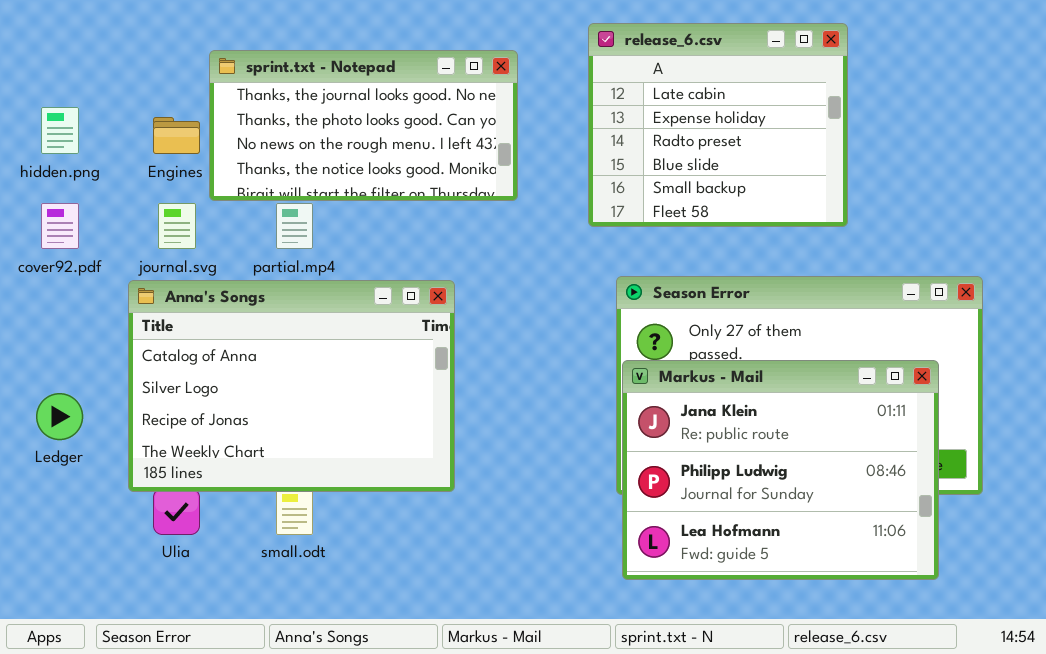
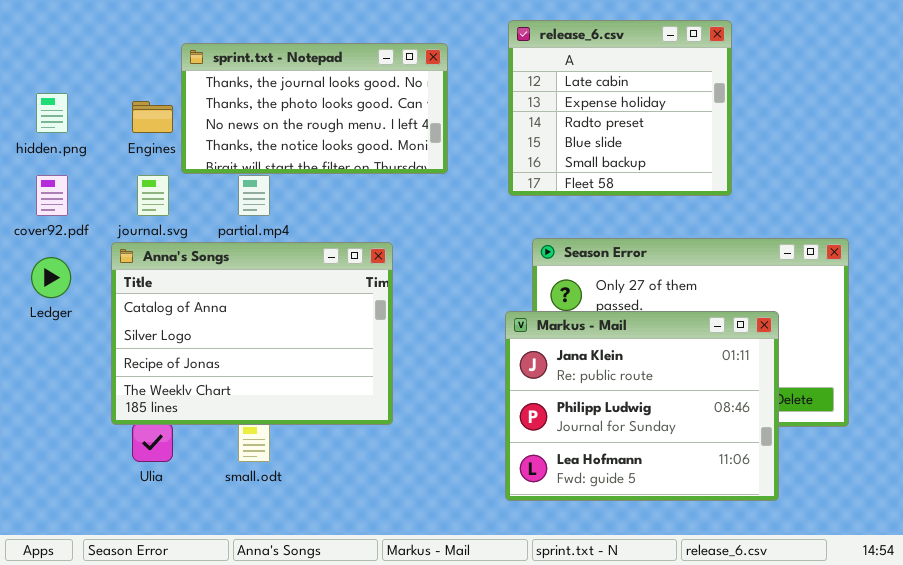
Markus - Mail: [622,360,939,580] -> [505,311,779,501], moved
Ledger: [36,393,83,440] -> [31,257,71,298], moved

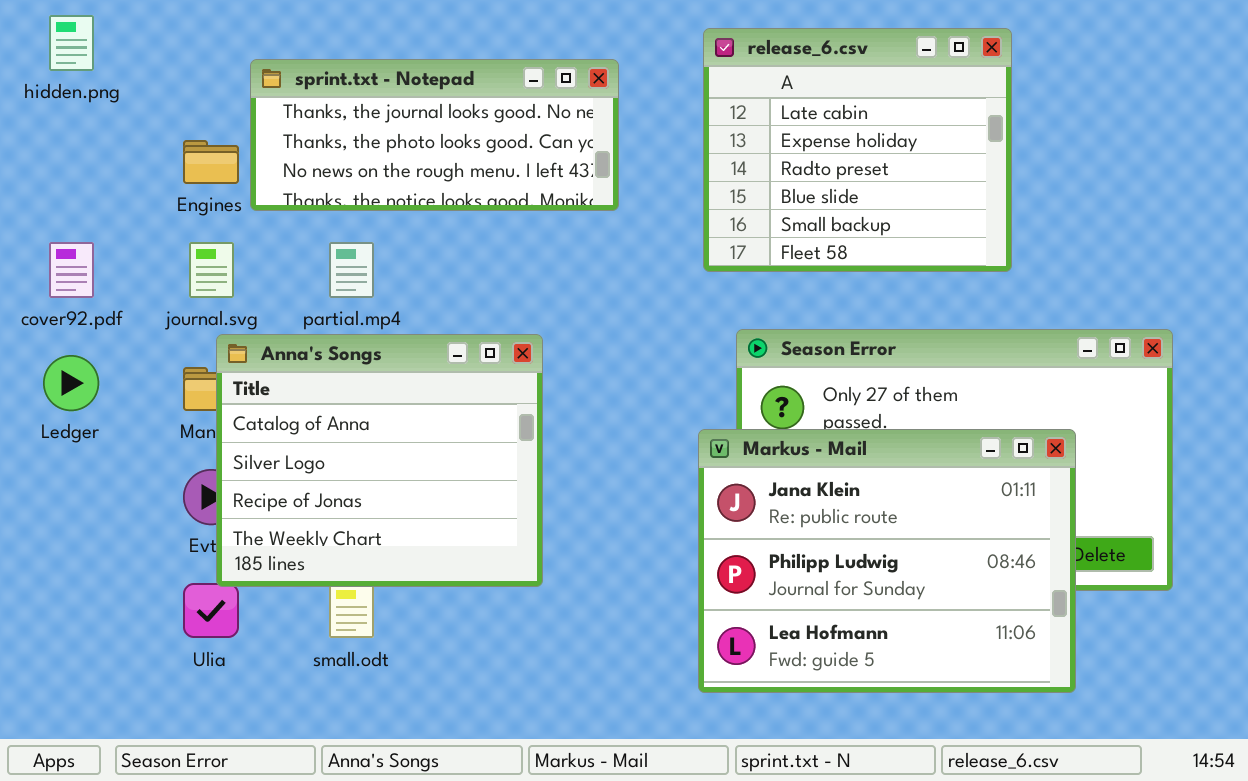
sprint.txt - Notepad: [181,43,448,174] -> [250,59,619,211], resized
hidden.png: [36,93,68,133] -> [49,15,94,71], moved
Anna's Songs: [111,242,393,425] -> [216,334,543,587], resized

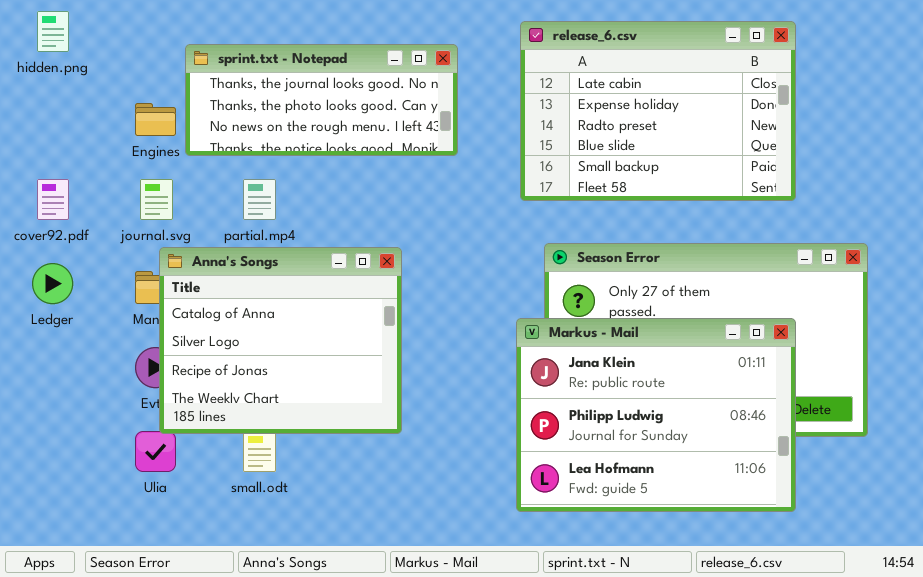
release_6.csv: [703,28,1012,272] -> [520,21,796,201], resized

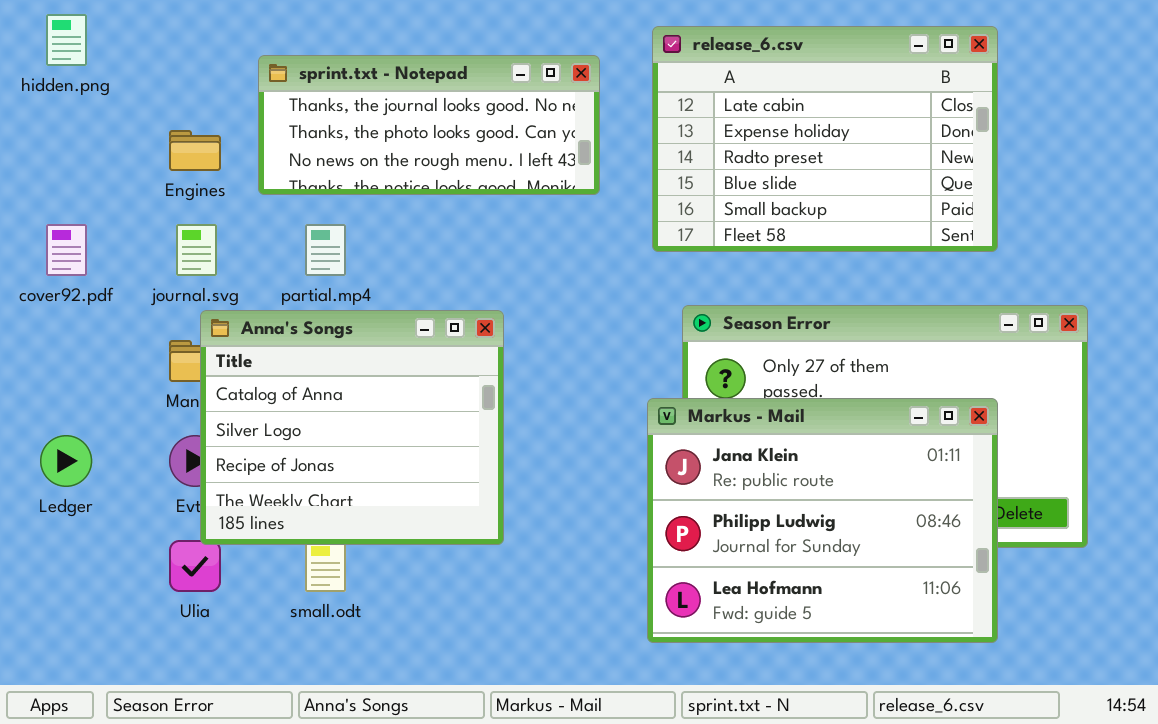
sprint.txt - Notepad: [185,44,458,156] -> [258,55,600,195], moved
Ledger: [32,263,73,304] -> [40,435,92,487], moved

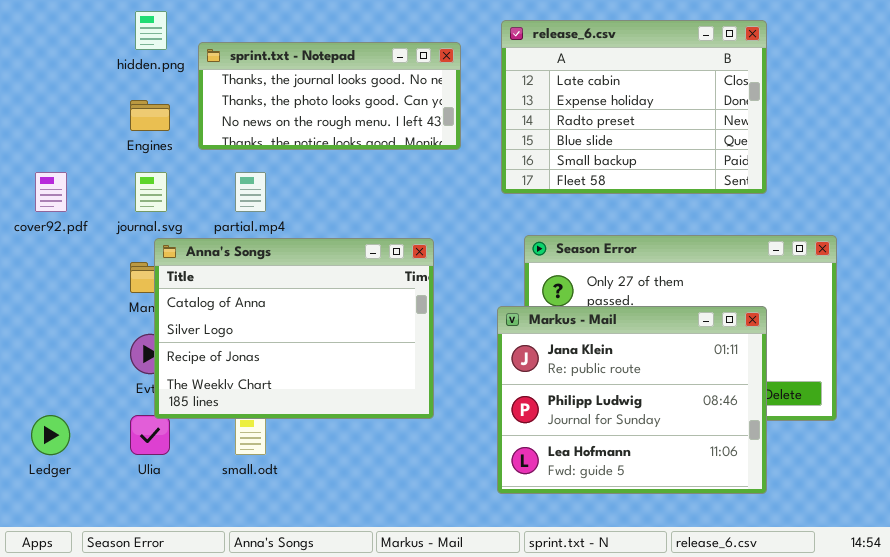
hidden.png: [46,14,87,66] -> [135,11,167,50], moved
Anna's Songs: [200,310,504,545] -> [154,238,434,419], resized
Ledger: [40,435,92,487] -> [31,415,70,455], moved

